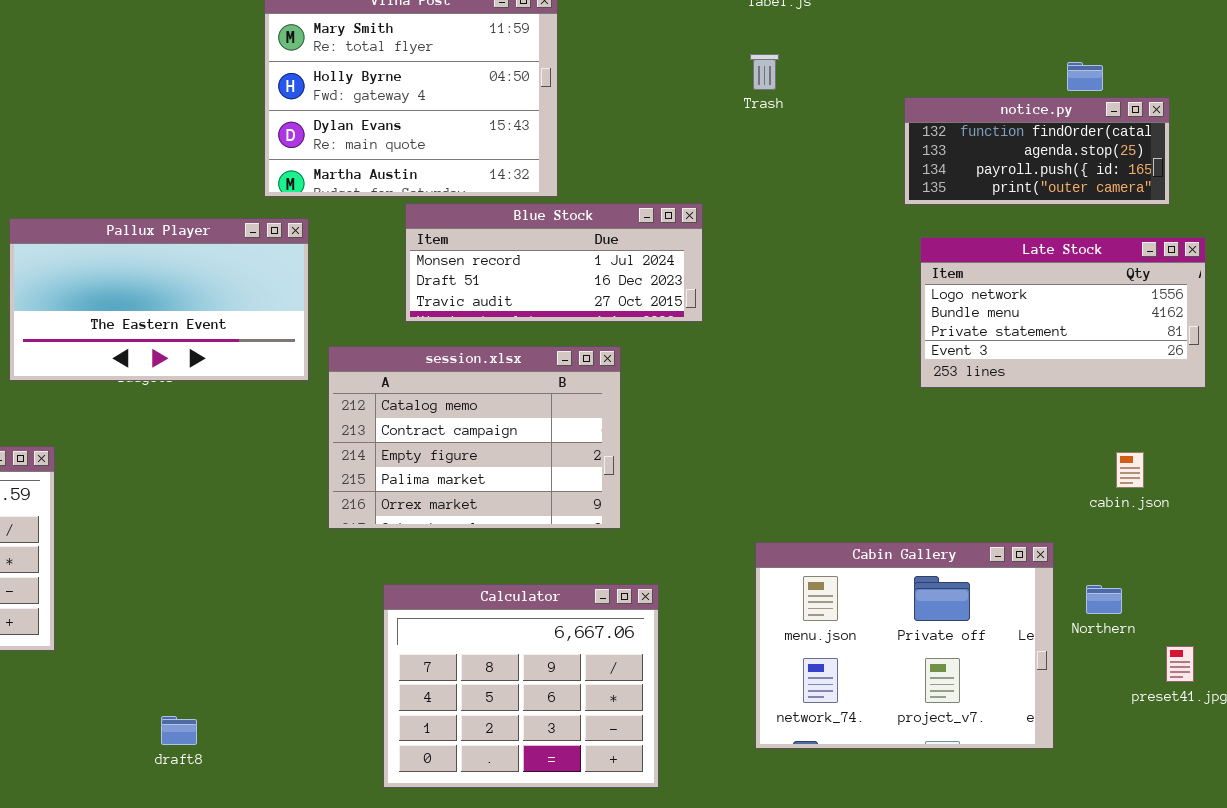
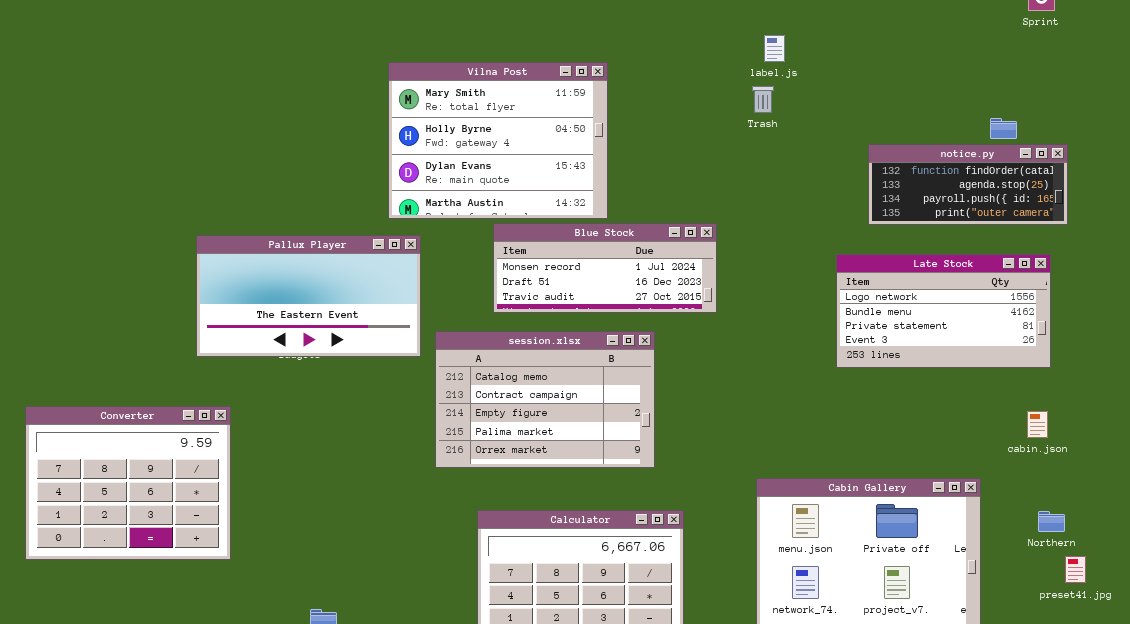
Trash: [750,54,779,90] -> [752,86,774,113], moved
Late Stock: [920,237,1206,388] -> [836,254,1051,368], moved
Northern: [1086,585,1122,614] -> [1038,511,1065,532], moved

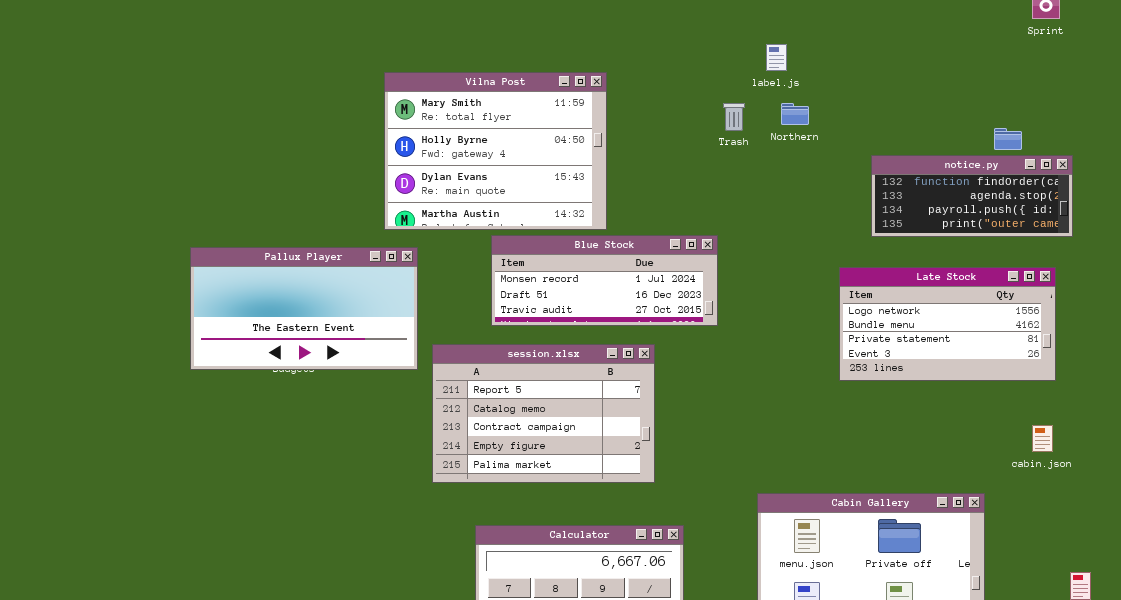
Trash: [752,86,774,113] -> [723,103,745,131], moved
session.xlsx: [435,331,655,468] -> [432,344,655,483], scrolled up 1 row
Converter: [25,406,231,560] -> none, closed
Northern: [1038,511,1065,532] -> [781,103,809,125], moved

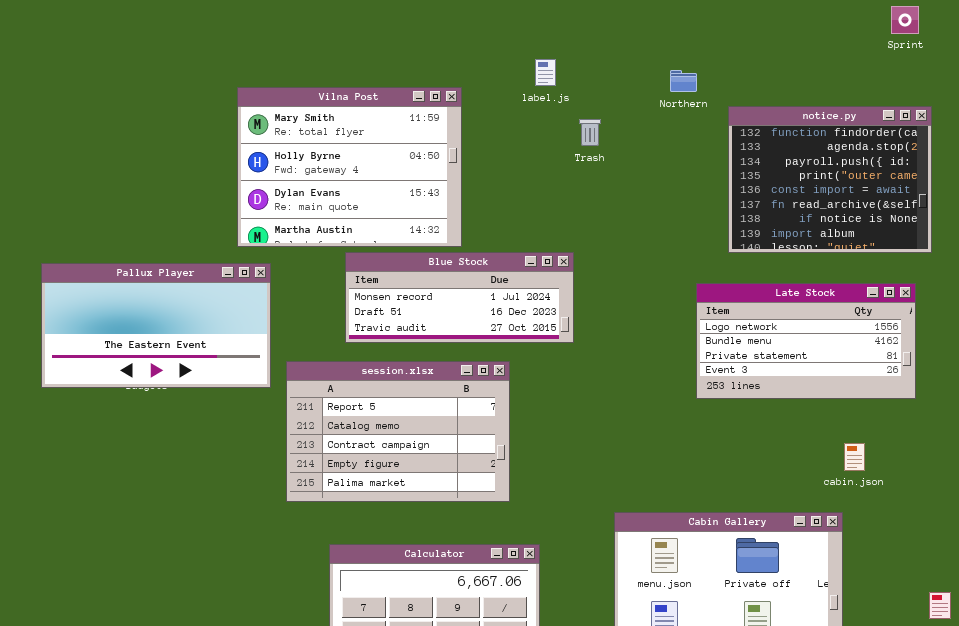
label.js: [766,44,787,71] -> [535,59,556,86], moved
Northern: [781,103,809,125] -> [670,70,697,92], moved
notice.py: [871,155,1073,237] -> [728,106,932,253], resized
cabin.json: [1032,425,1053,452] -> [844,443,865,471], moved

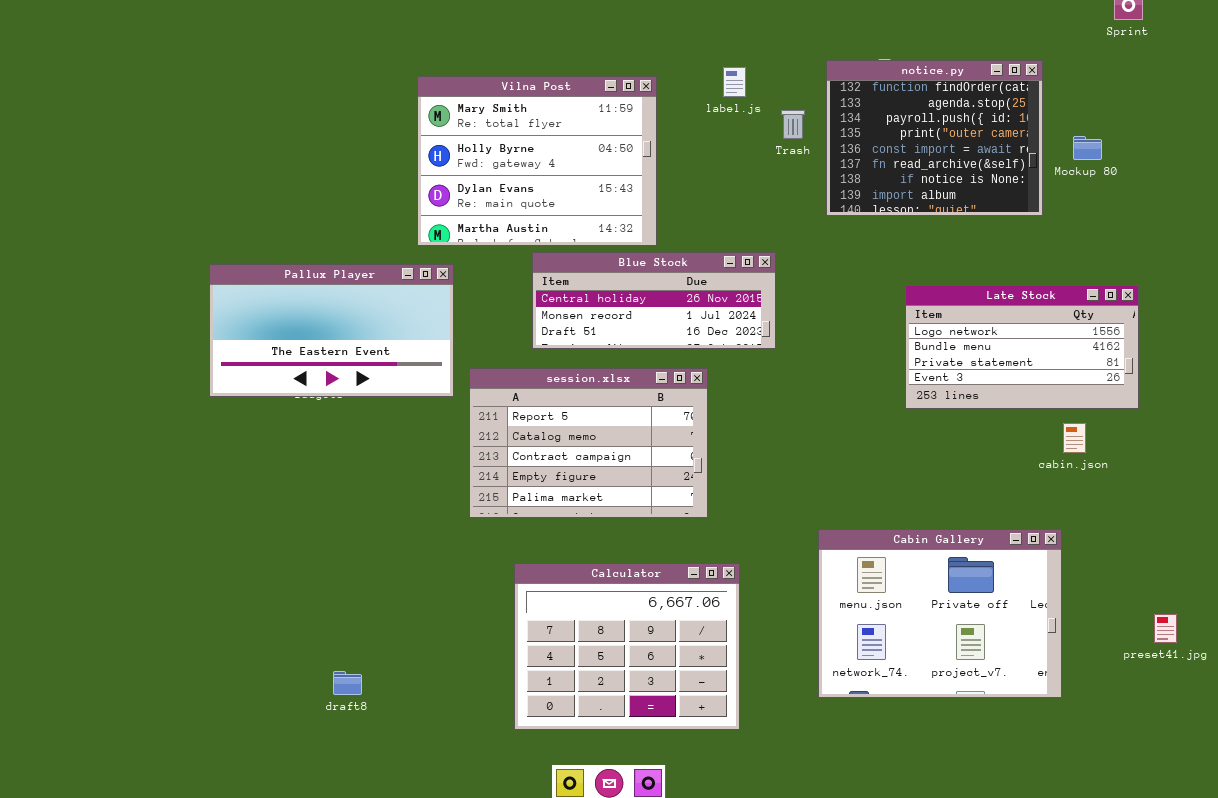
label.js: [535,59,556,86] -> [723,67,746,97], moved
notice.py: [728,106,932,253] -> [826,60,1043,216], moved
Blue Stock: [345,252,574,343] -> [532,252,776,349], scrolled up 1 row
cabin.json: [844,443,865,471] -> [1063,423,1086,453], moved

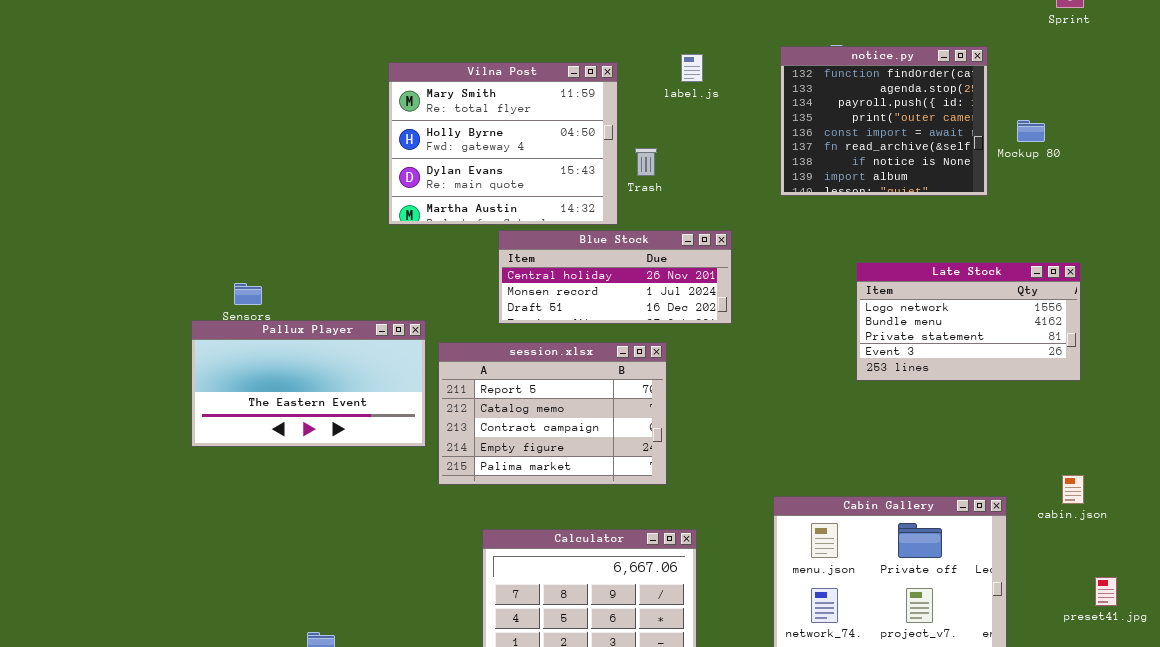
Trash: [781,110,805,139] -> [635,148,657,176], moved
Pallux Player: [209,264,454,397] -> [191,320,426,447], moved
cabin.json: [1063,423,1086,453] -> [1062,475,1084,504], moved

